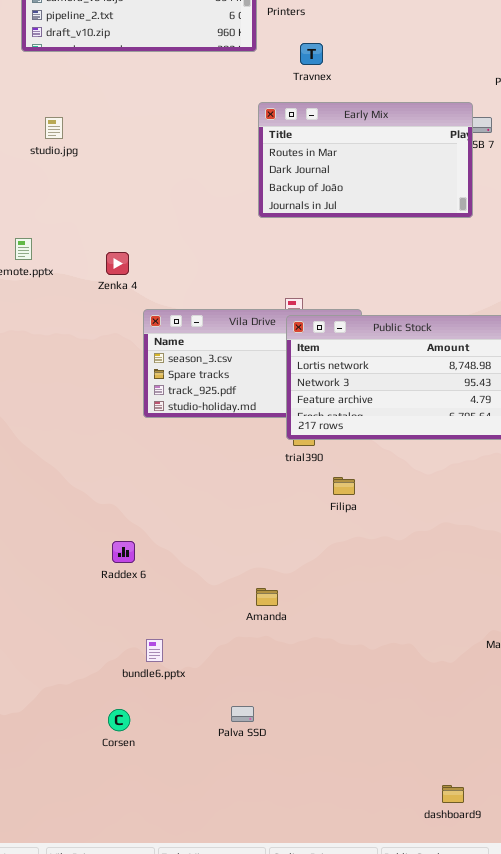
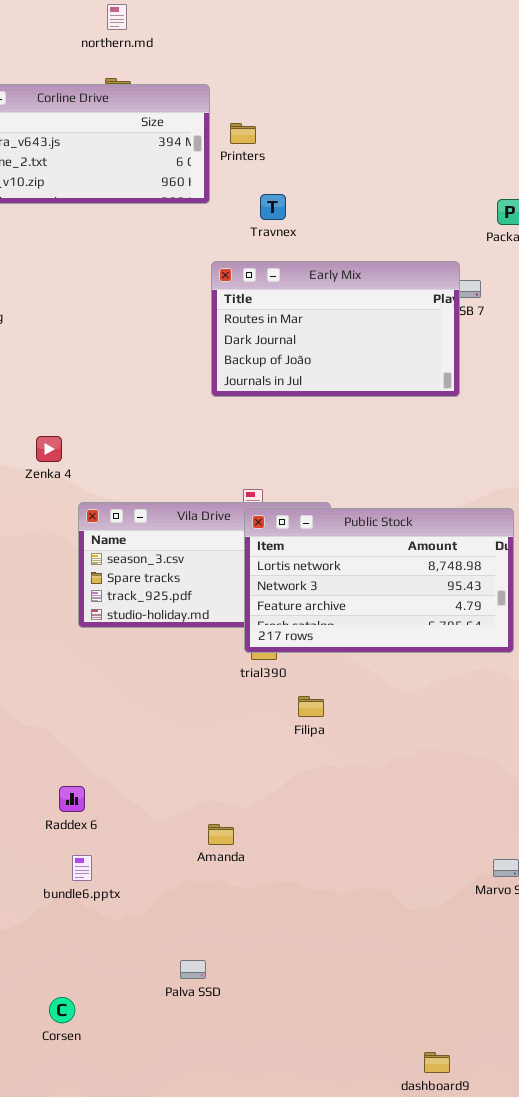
Raddex 6: [112,541,135,563] -> [59,786,85,812], moved
bundle6.pptx: [146,639,163,662] -> [72,855,92,881], moved
Corsen: [108,709,130,731] -> [49,997,75,1023], moved

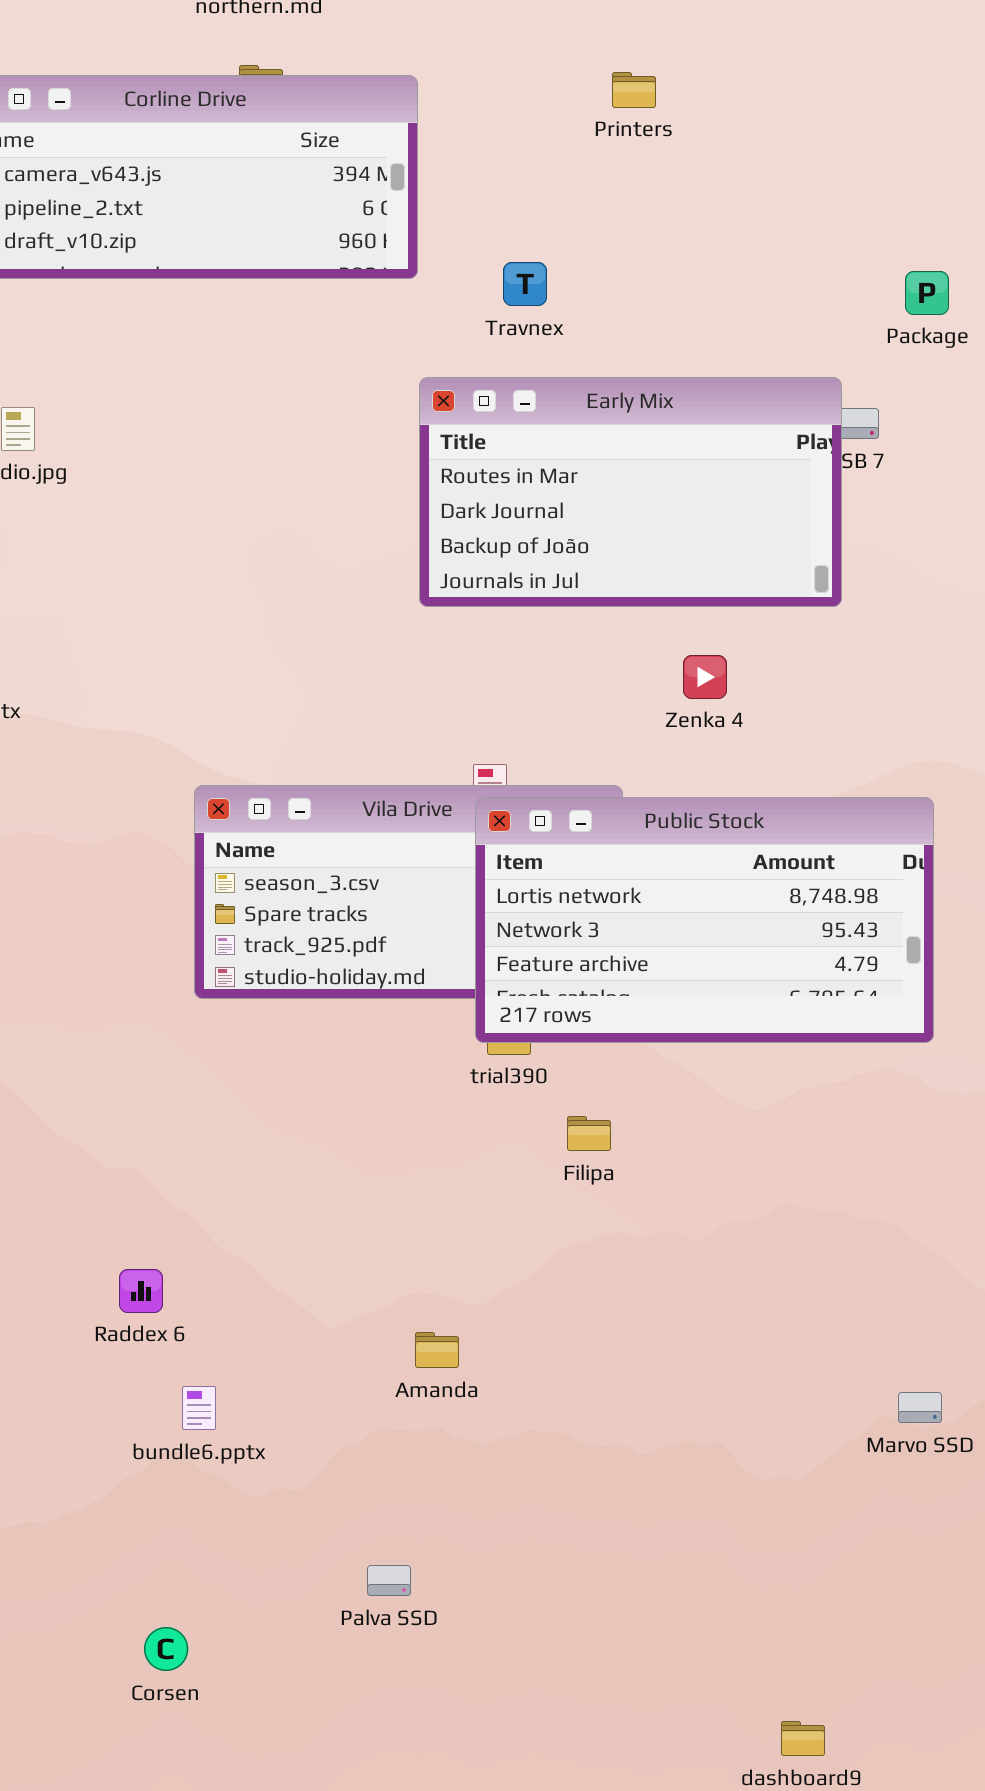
Printers: [230,123,256,144] -> [612,72,656,108], moved
Zenka 4: [36,436,62,462] -> [683,655,727,699], moved
Raddex 6: [59,786,85,812] -> [119,1269,163,1313], moved

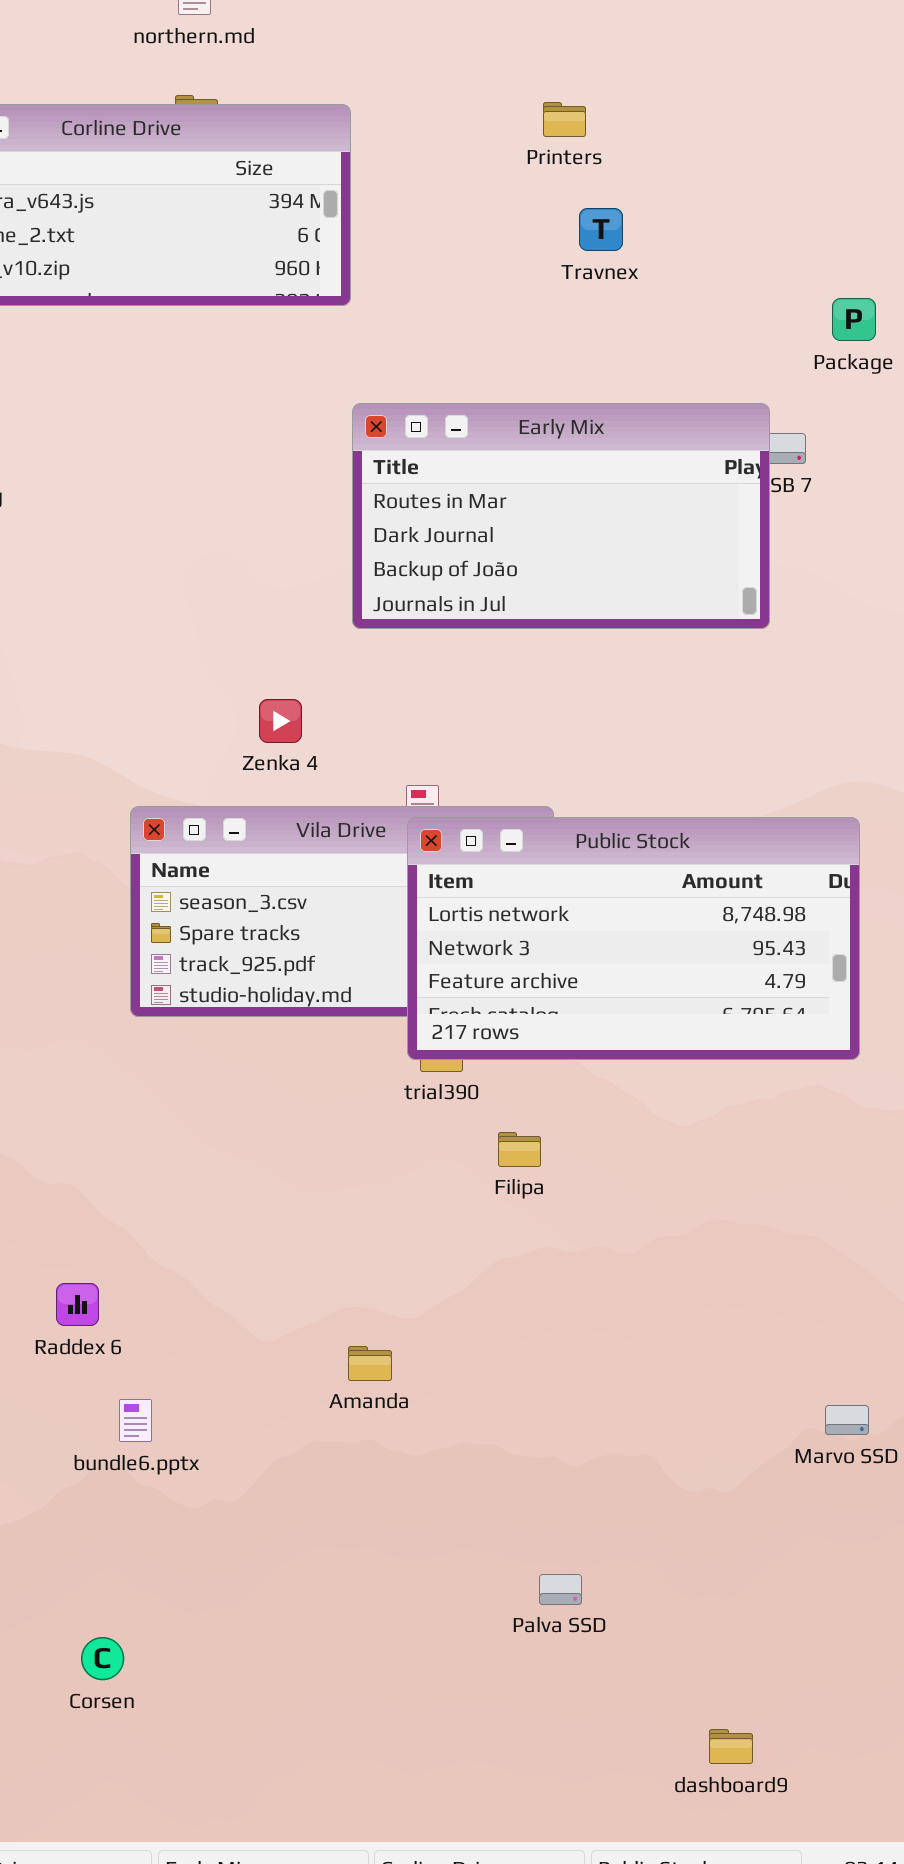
Travnex: [503,262,547,306] -> [579,208,623,251], moved
Zenka 4: [683,655,727,699] -> [259,699,302,743], moved
Palva SSD: [367,1565,411,1596] -> [539,1574,582,1605], moved

